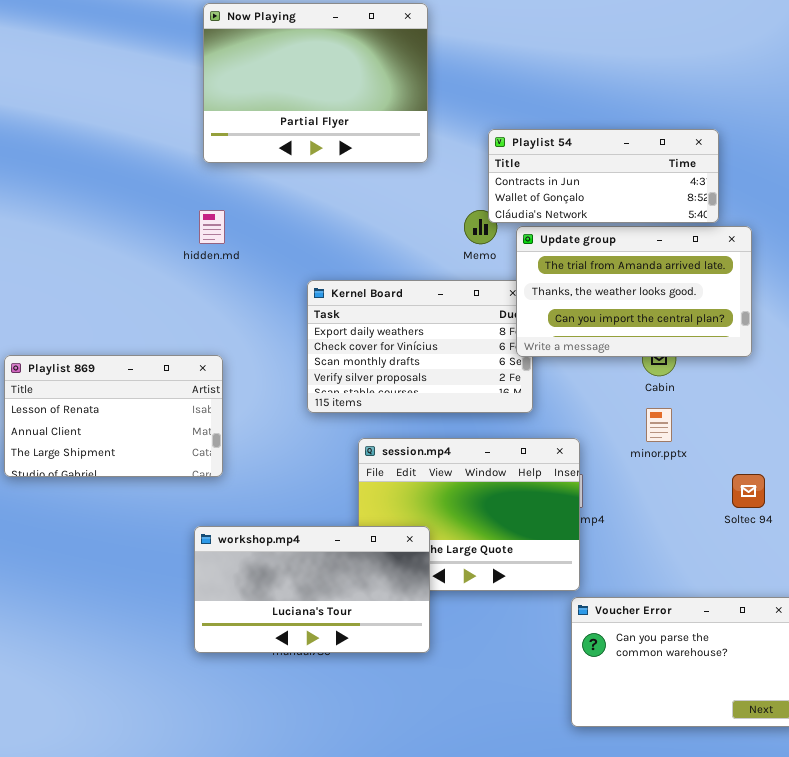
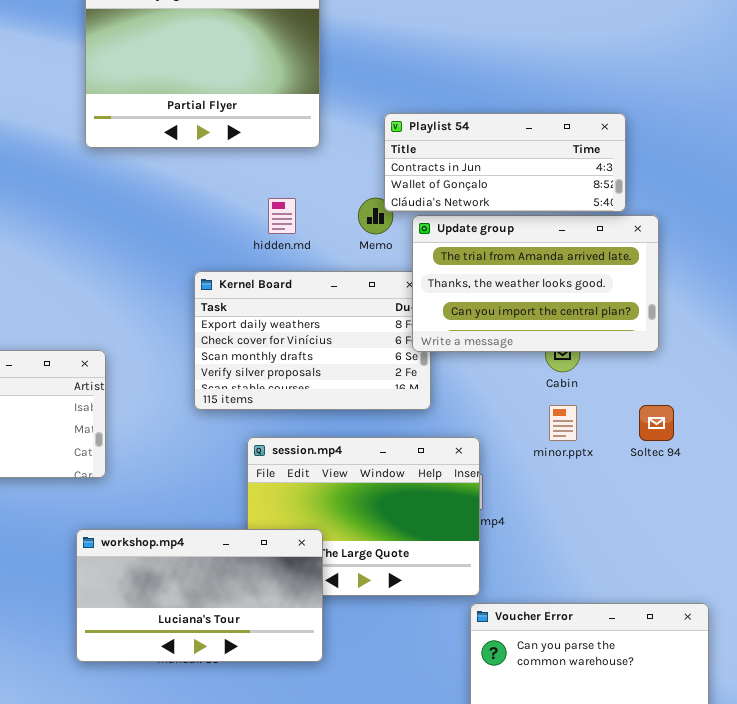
hidden.md: [199,210,225,244] -> [268,198,296,234], moved
Soltec 94: [732,474,765,508] -> [639,405,674,441], moved

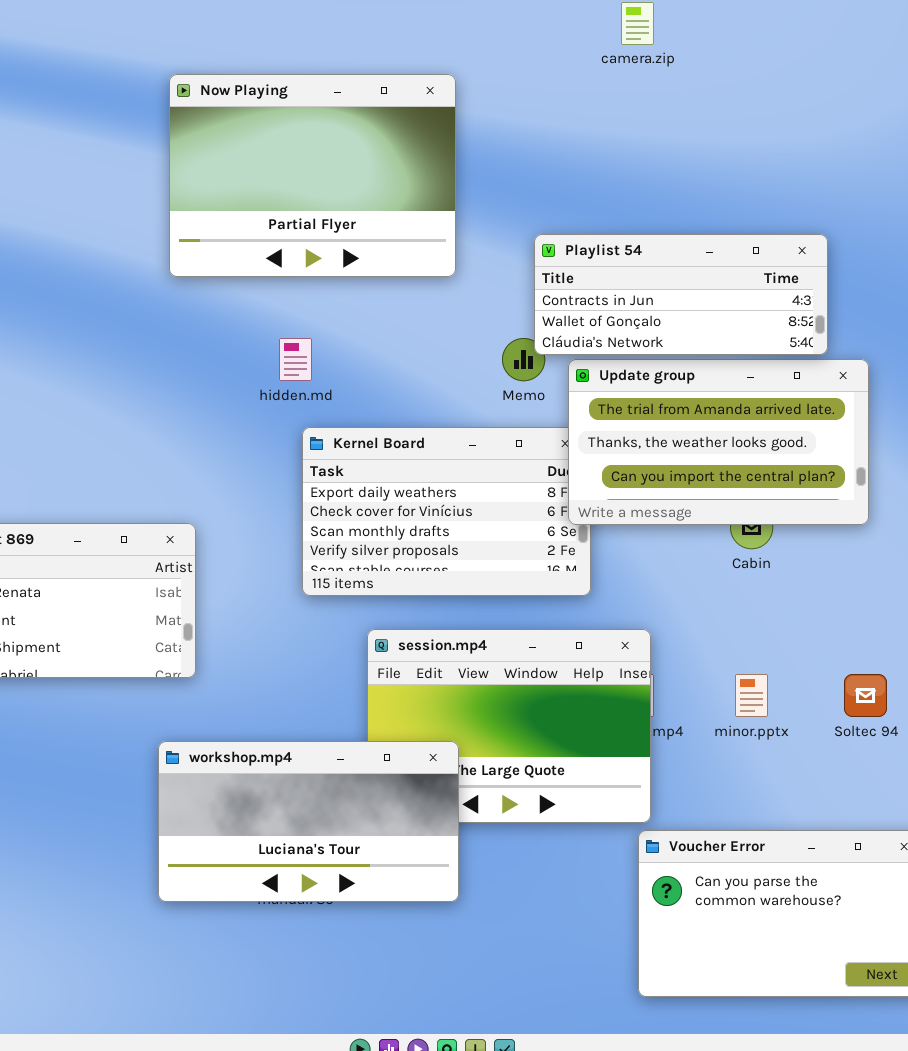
hidden.md: [268,198,296,234] -> [279,338,312,381], moved
minor.pptx: [549,405,577,441] -> [735,674,768,717], moved
Soltec 94: [639,405,674,441] -> [844,674,887,717], moved

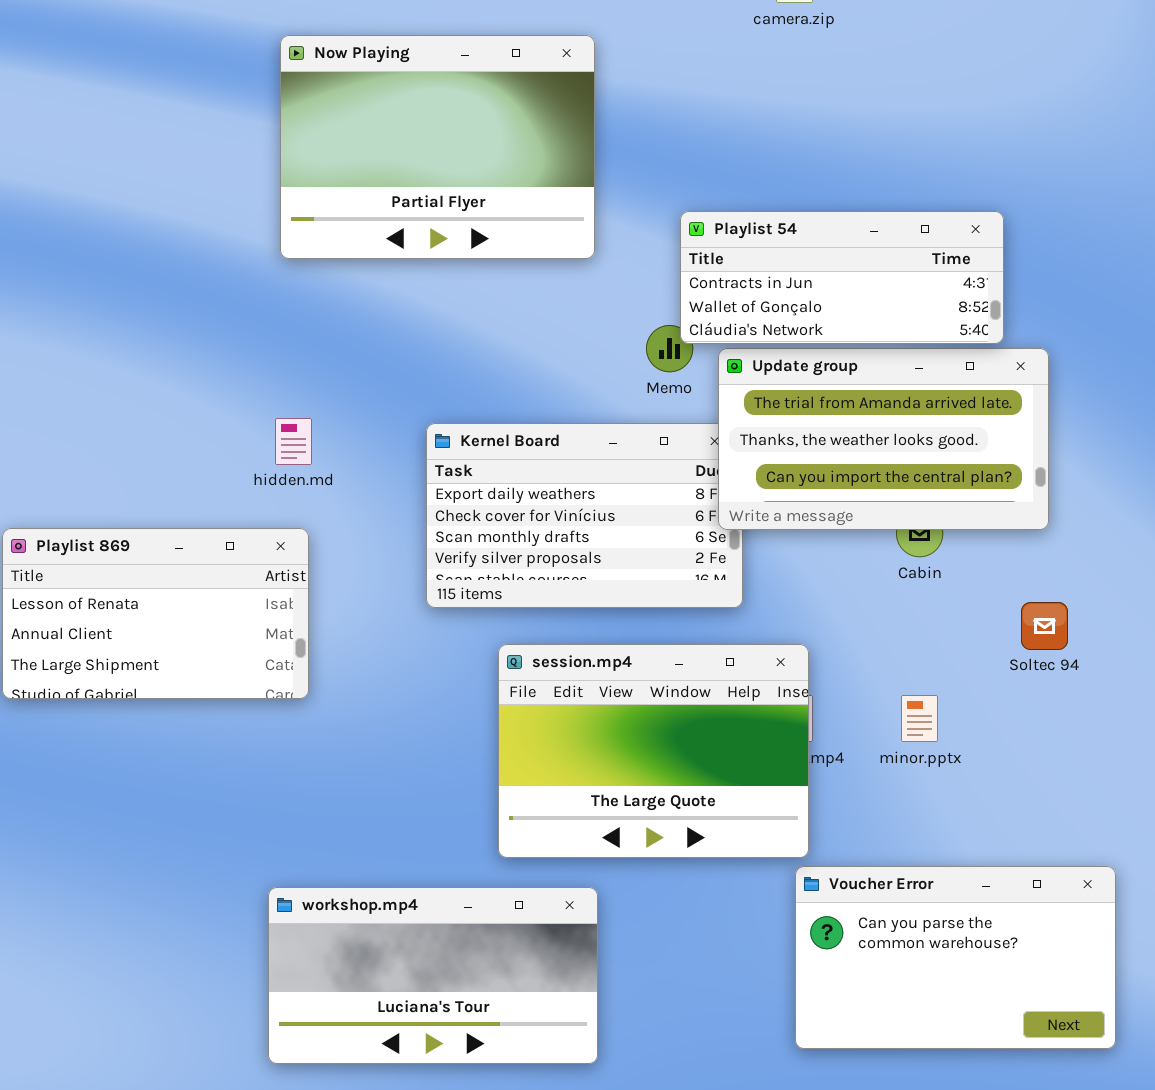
hidden.md: [279,338,312,381] -> [275,418,312,465], moved
Soltec 94: [844,674,887,717] -> [1021,602,1068,650], moved
workshop.mp4: [158,741,459,902] -> [268,887,598,1064], moved

